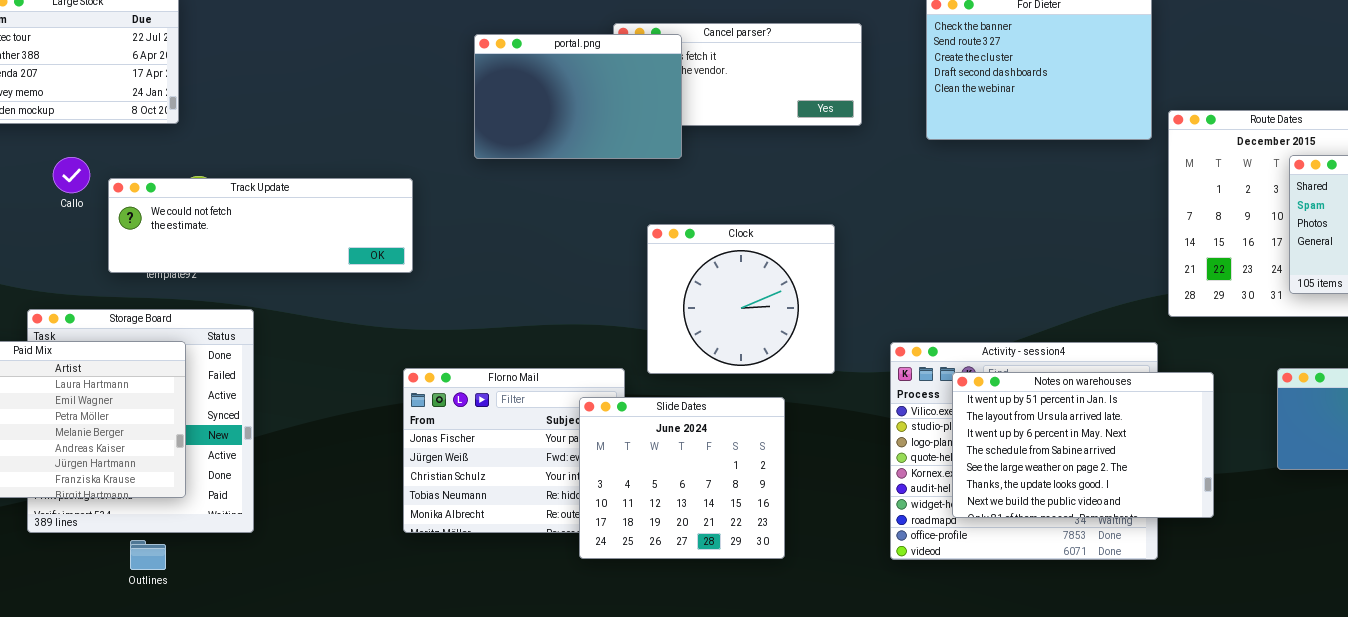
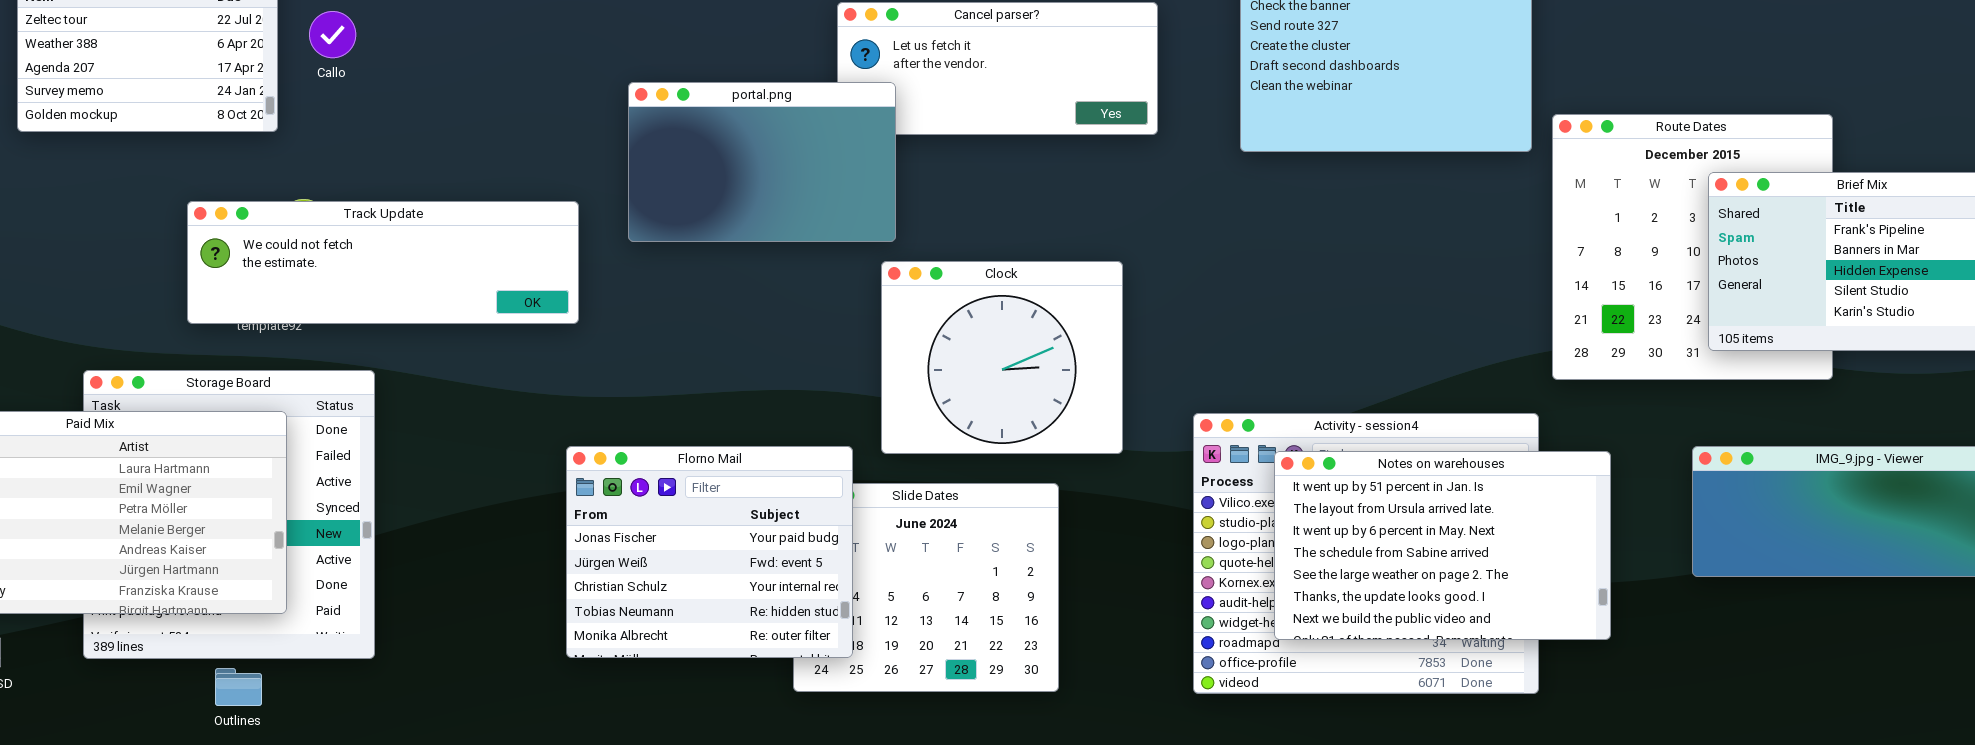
portal.png: [474,34,682,159] -> [628,82,896,242], moved
Callo: [53,157,90,193] -> [309,11,356,58], moved
Florno Mail: [403,368,625,533] -> [566,446,853,658], raised

